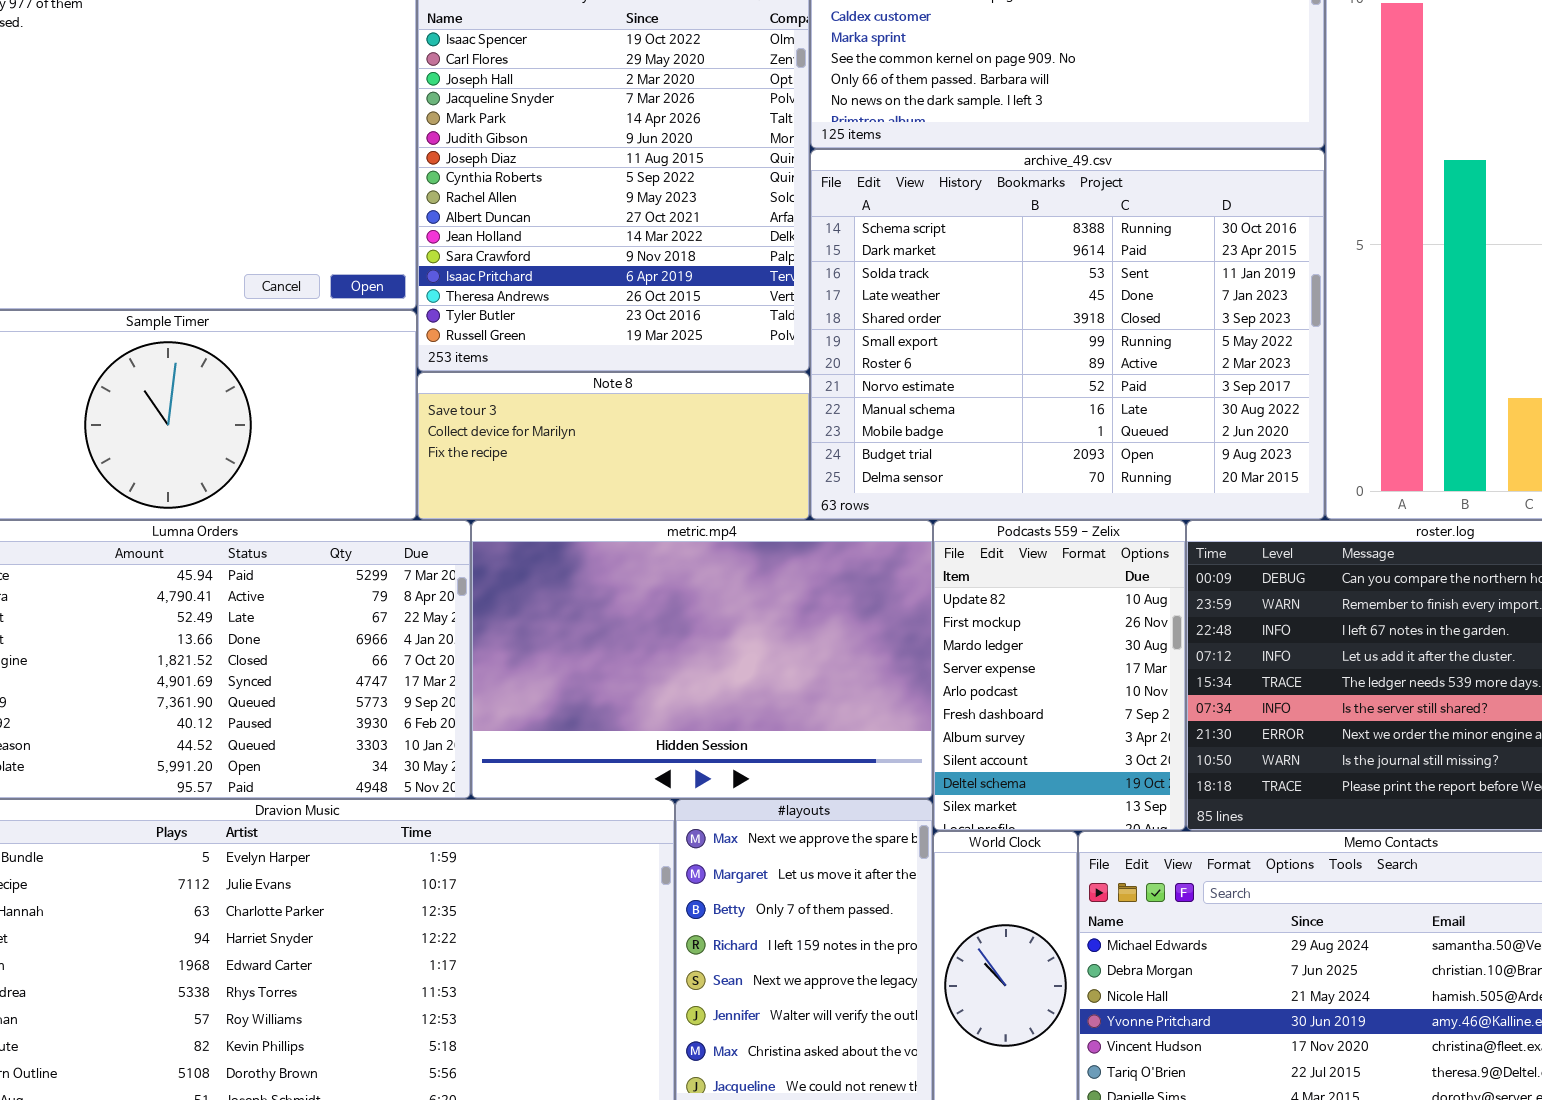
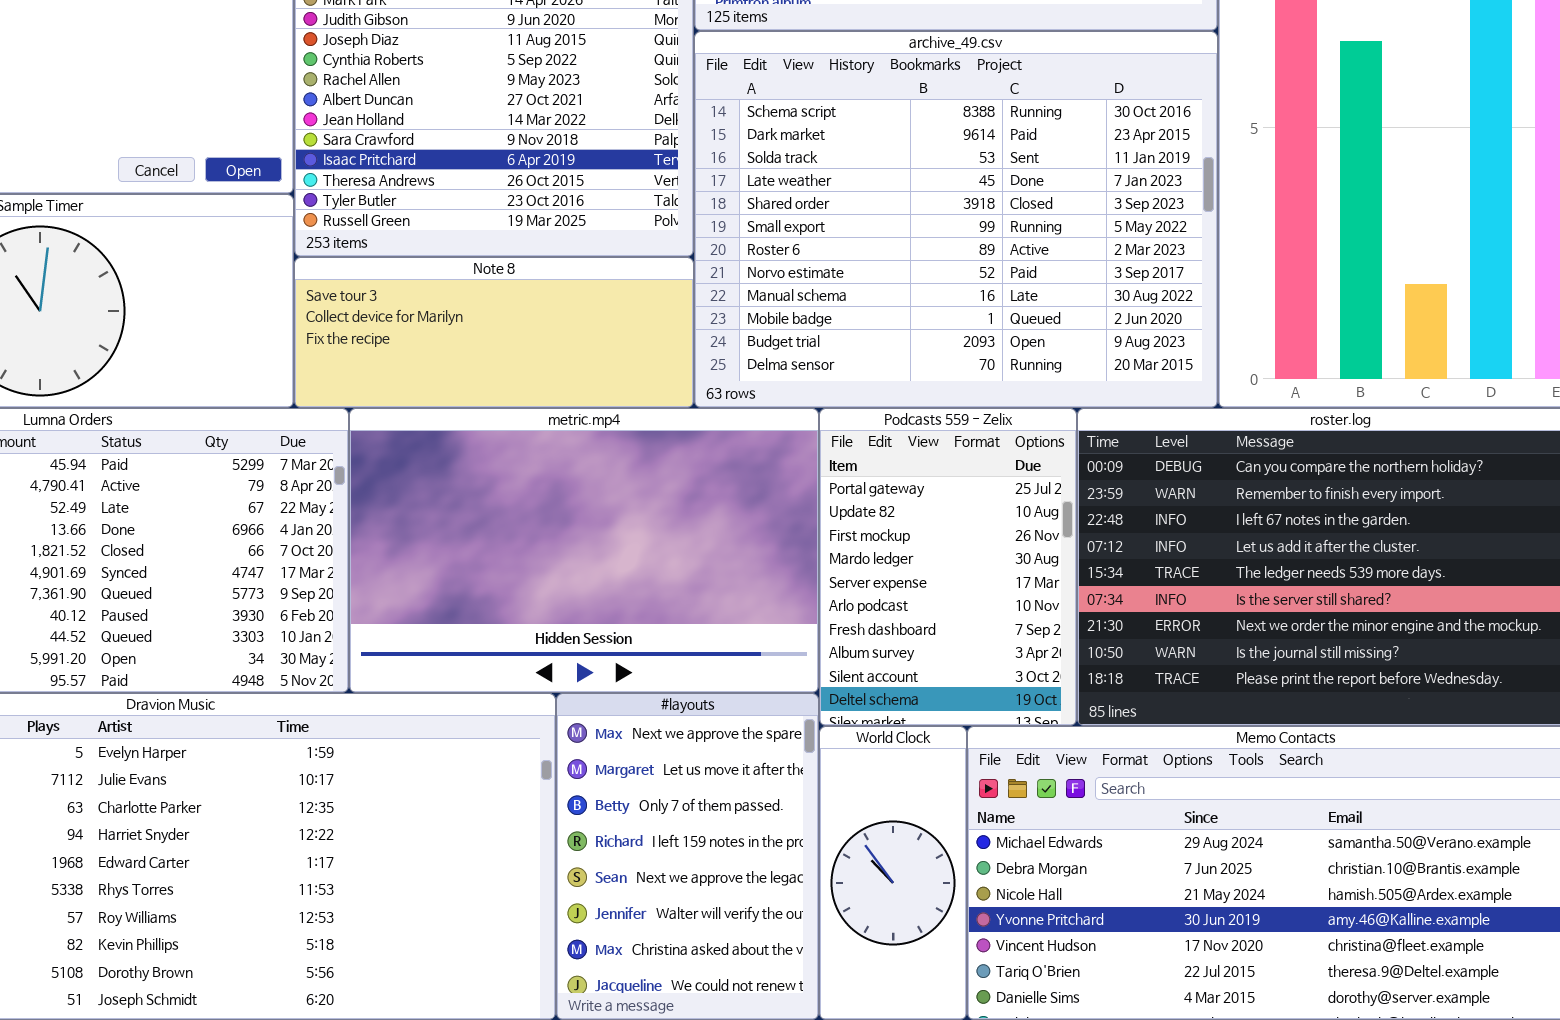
Podcasts 559 - Zelix: [933,520,1186,831] -> [819,408,1077,726], scrolled up 1 row

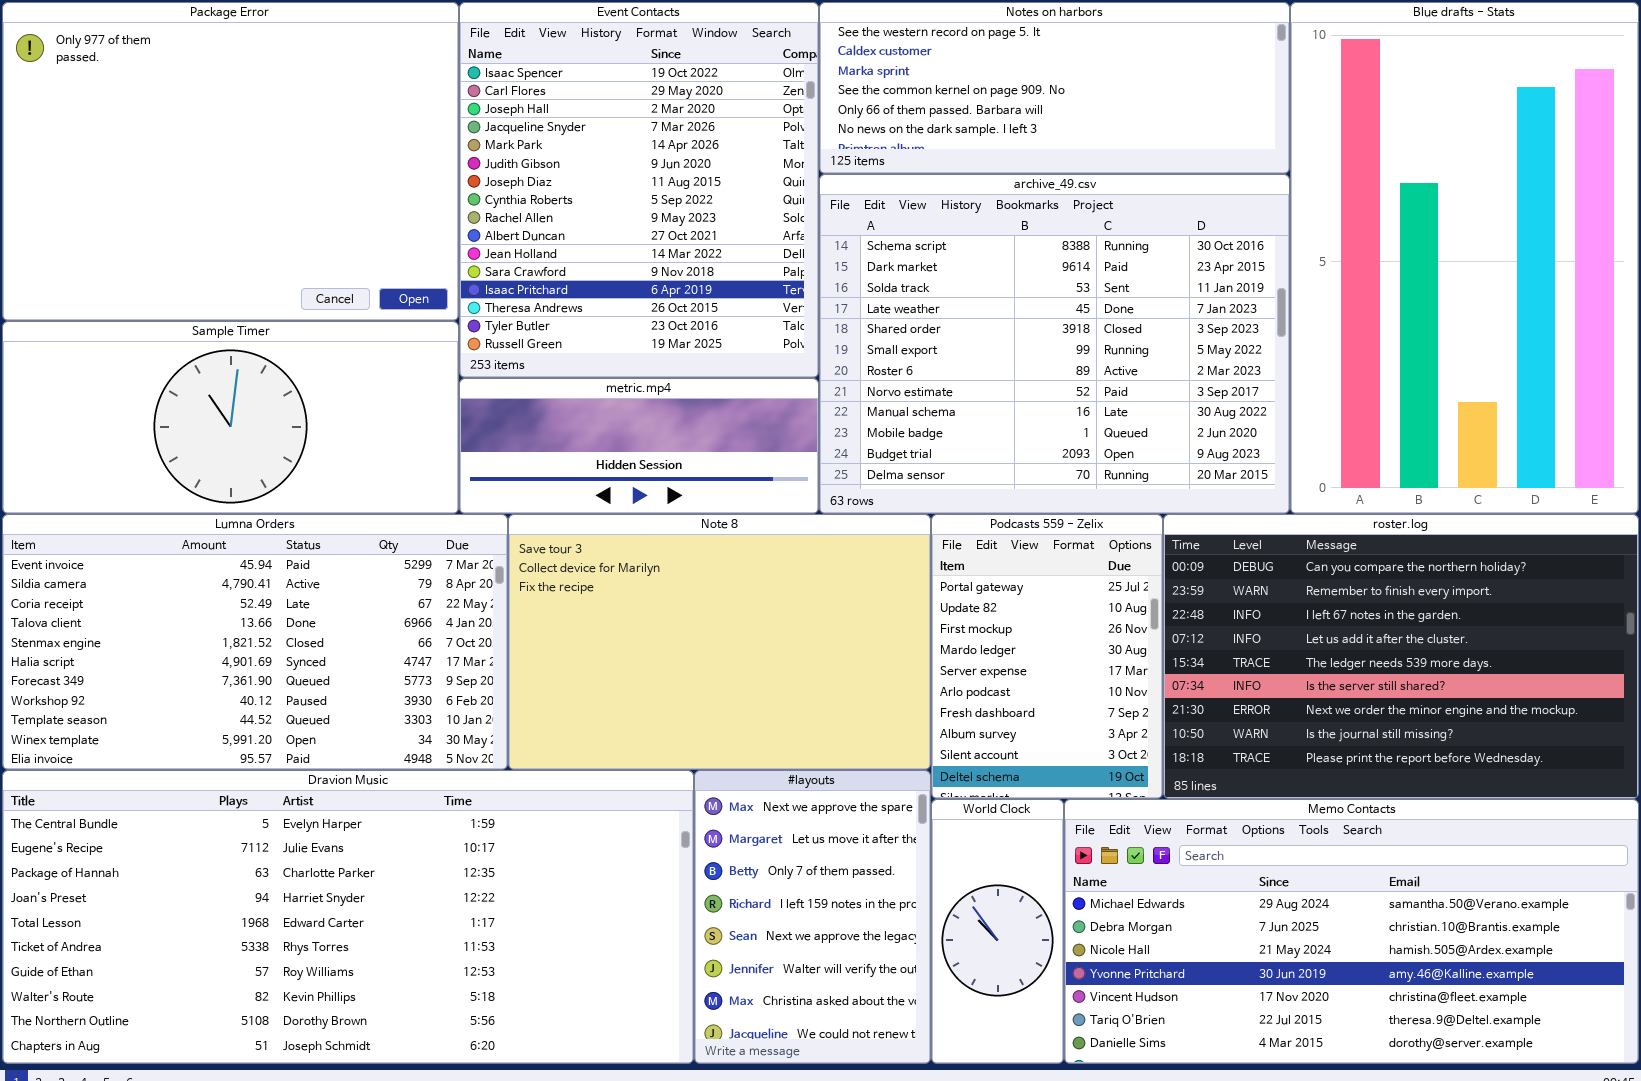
Note 8: [294,257,694,408] -> [508,514,931,770], moved, resized
metric.mp4: [349,408,819,693] -> [459,378,819,514], moved, resized

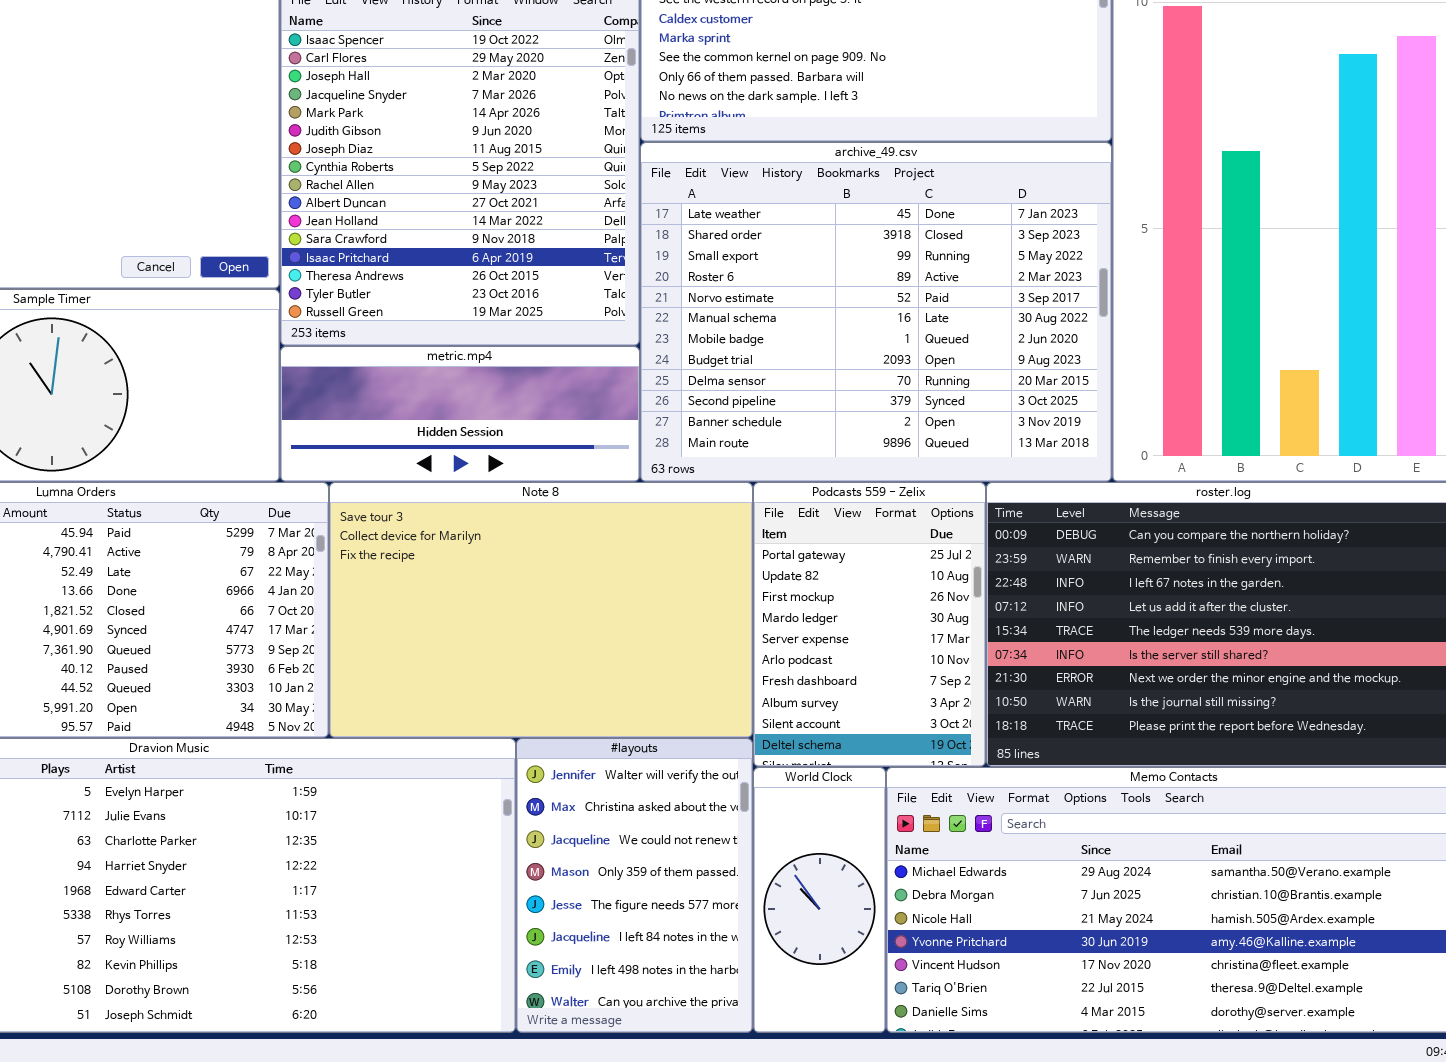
archive_49.csv: [819,174,1290,514] -> [640,142,1112,482], scrolled down 3 rows
#layouts: [694,770,931,1064] -> [516,738,753,1033], scrolled down 5 rows

